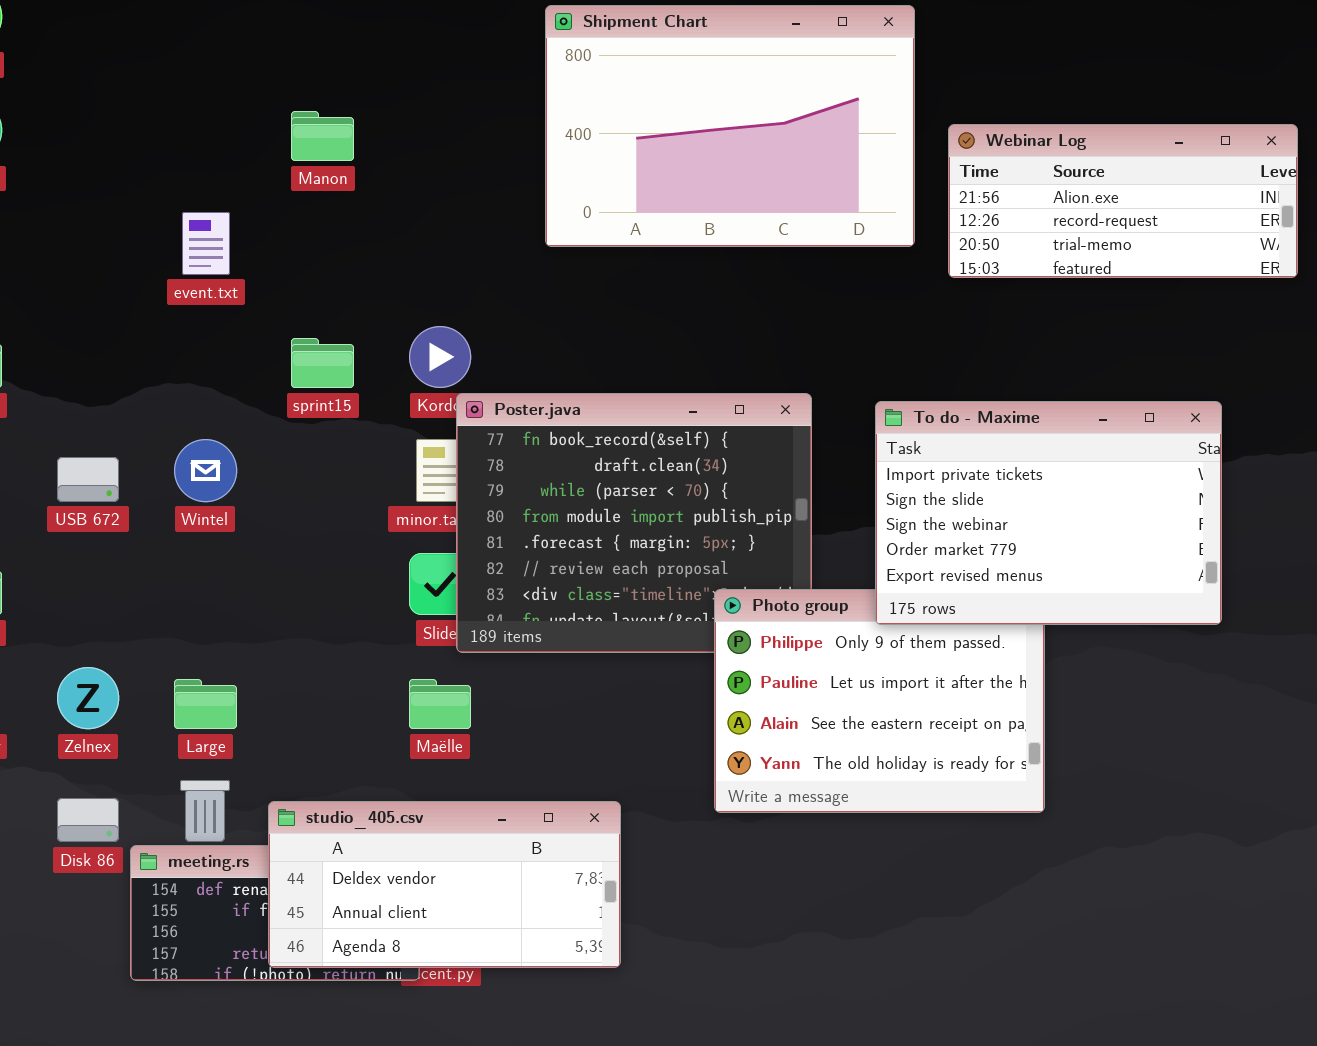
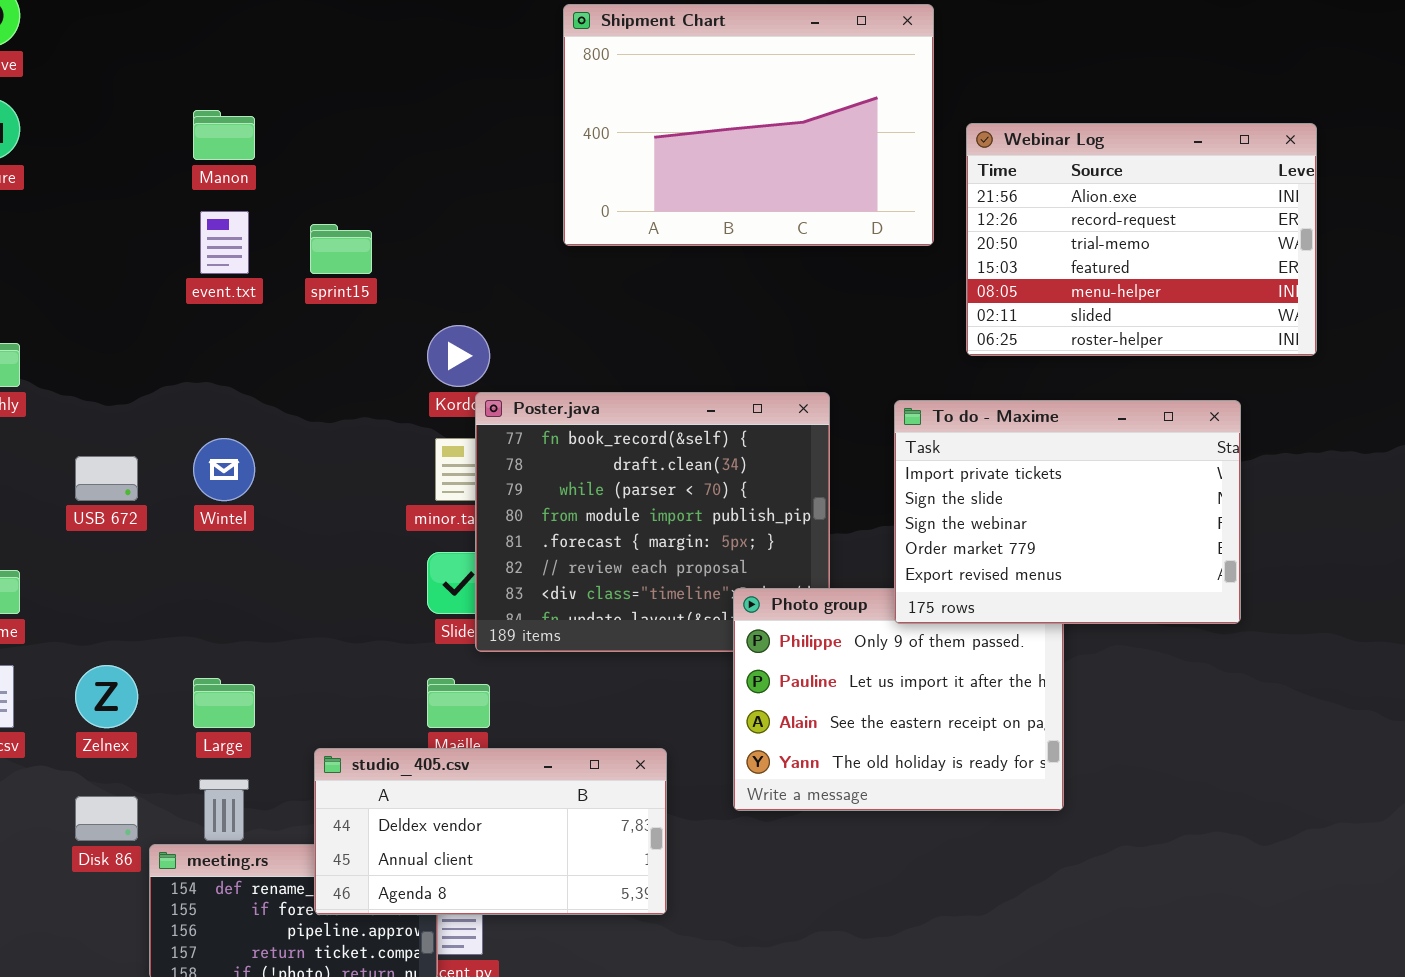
Manon: [291,111,354,161] -> [193,110,255,160], moved
Webinar Log: [948,124,1298,278] -> [966,123,1317,356], resized
sprint15: [291,338,354,388] -> [310,224,372,274], moved
studio_405.csv: [268,801,621,968] -> [314,748,667,915], moved

